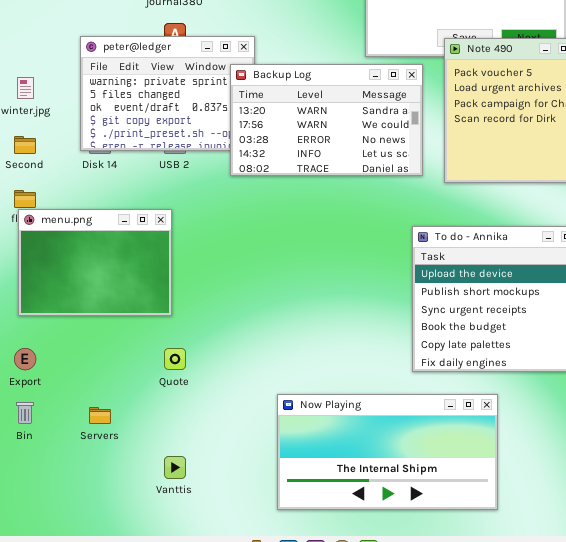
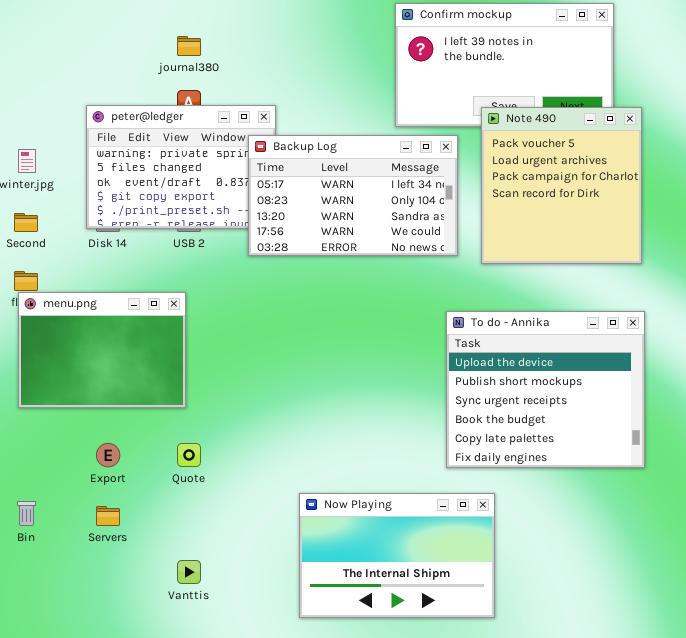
Backup Log: [230,64,423,176] -> [248,135,458,256], scrolled up 2 rows
Export: [14,348,36,370] -> [96,443,120,467], moved
Now Playing: [277,394,498,510] -> [299,493,495,618], resized

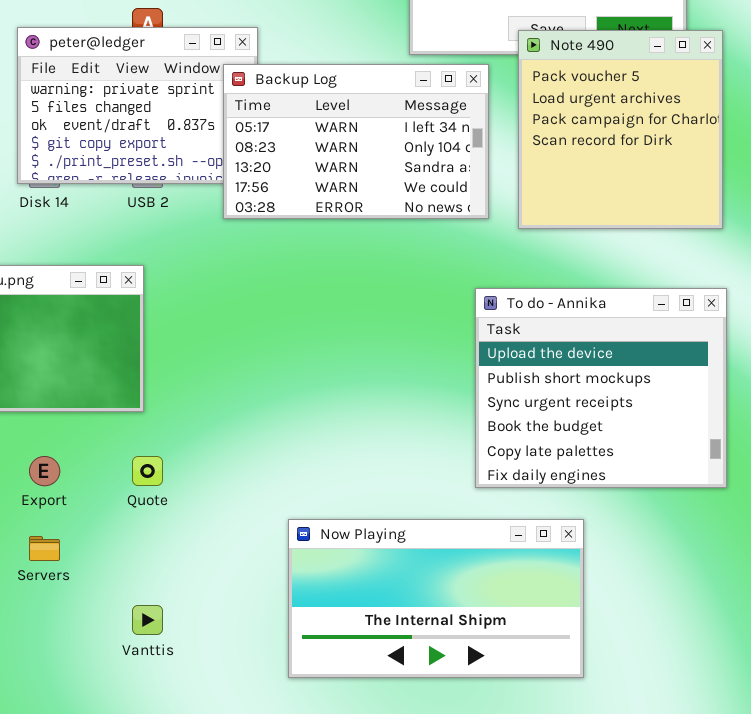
Now Playing: [299,493,495,618] -> [288,519,584,678], resized

